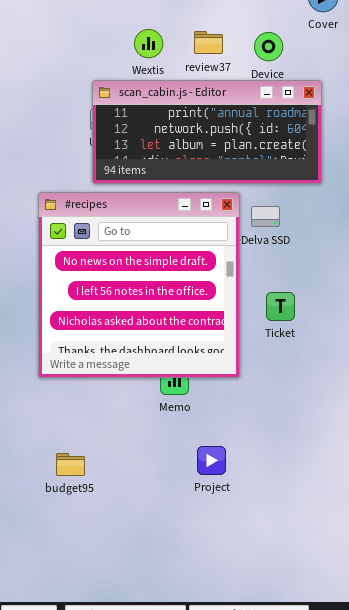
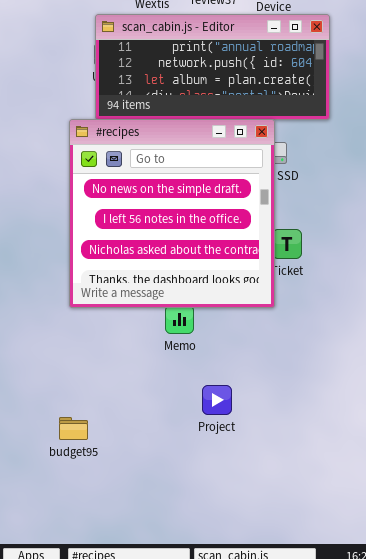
#recipes: [38,192,240,378] -> [69,119,275,308], moved
budget95: [56,453,85,476] -> [59,417,88,440], moved

